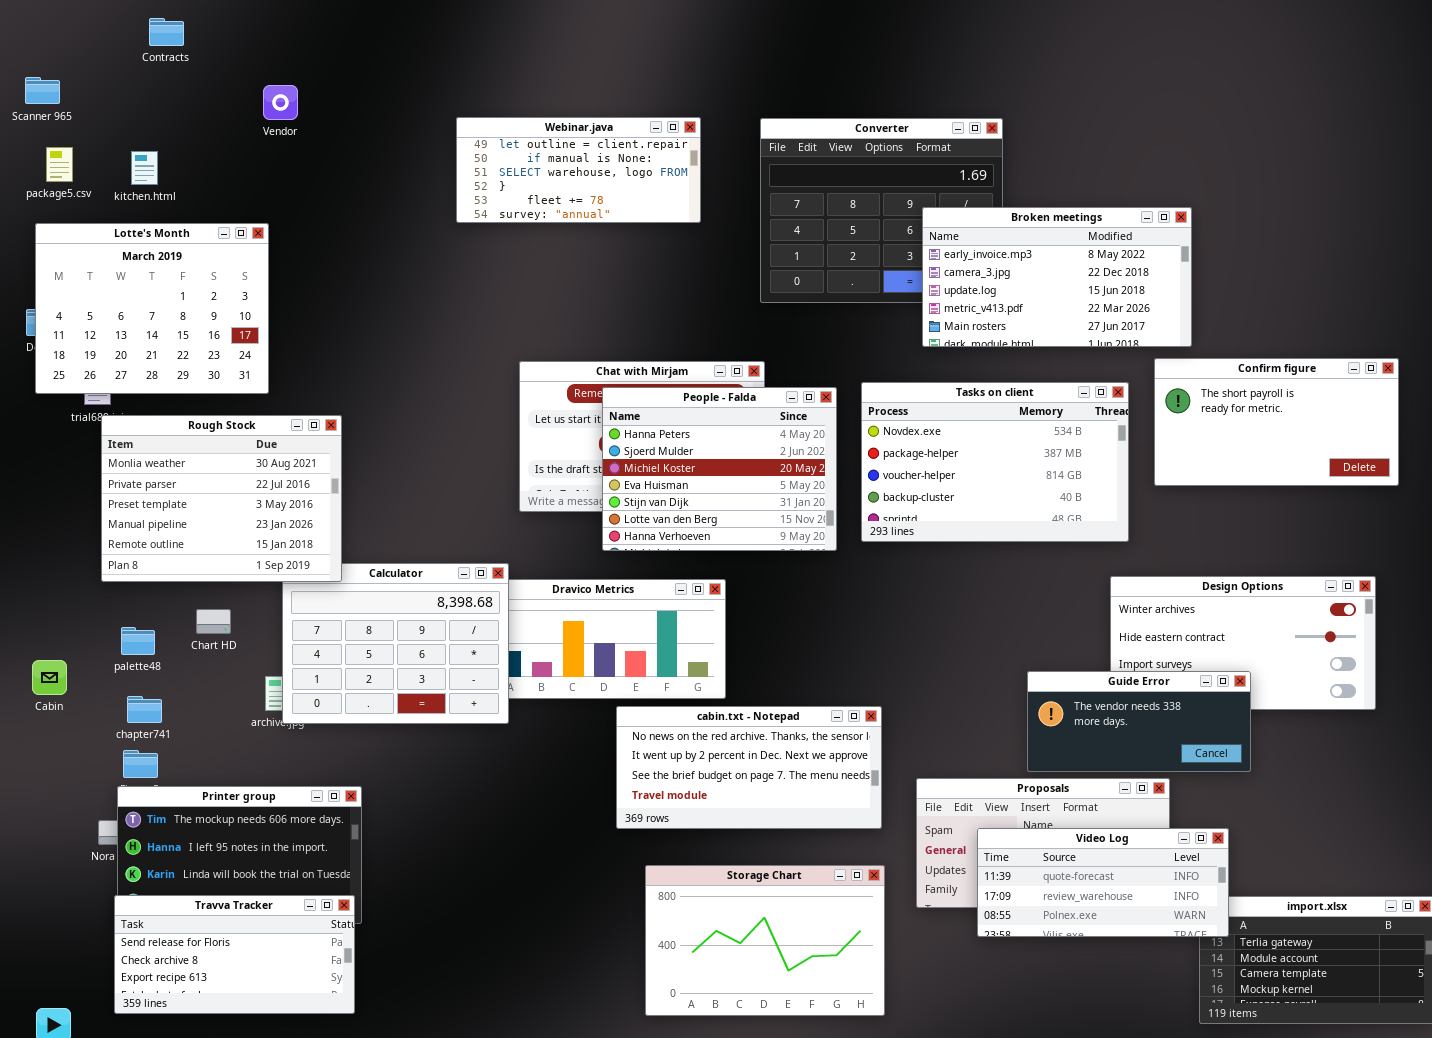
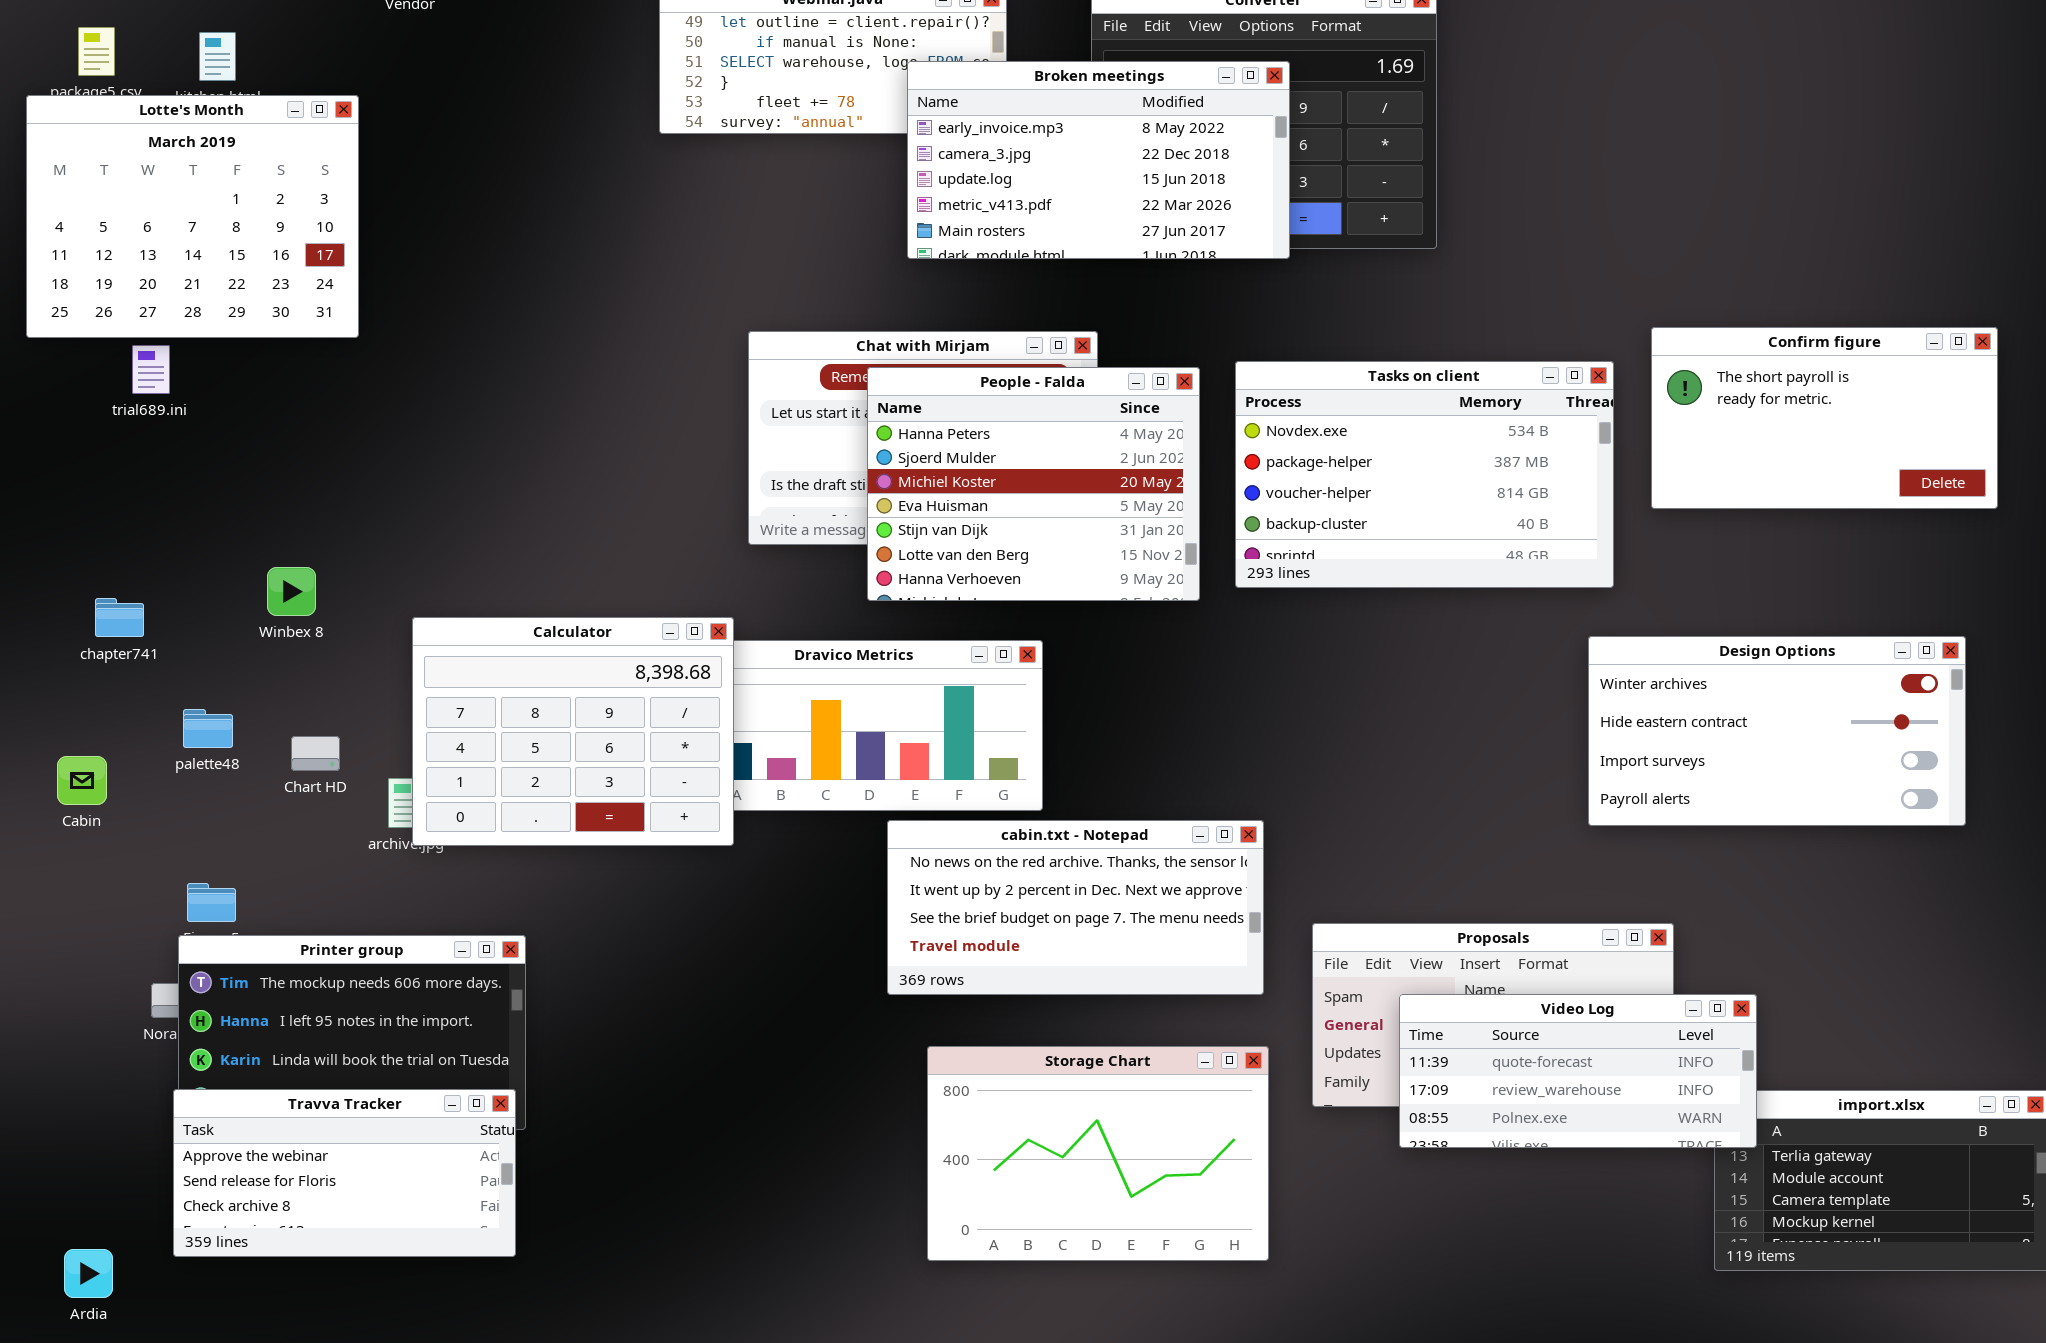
Broken meetings: [922,207,1192,347] -> [907,61,1290,259], moved
Lotte's Month: [35,223,269,394] -> [26,95,359,338], moved
Rough Stock: [101,415,342,582] -> none, closed
Chart HD: [196,609,231,634] -> [291,736,340,771], moved
Guide Error: [1027,671,1251,772] -> none, closed
chapter741: [127,696,162,723] -> [95,598,144,637], moved
Travva Tracker: [114,895,355,1014] -> [173,1089,516,1257], scrolled up 1 row

